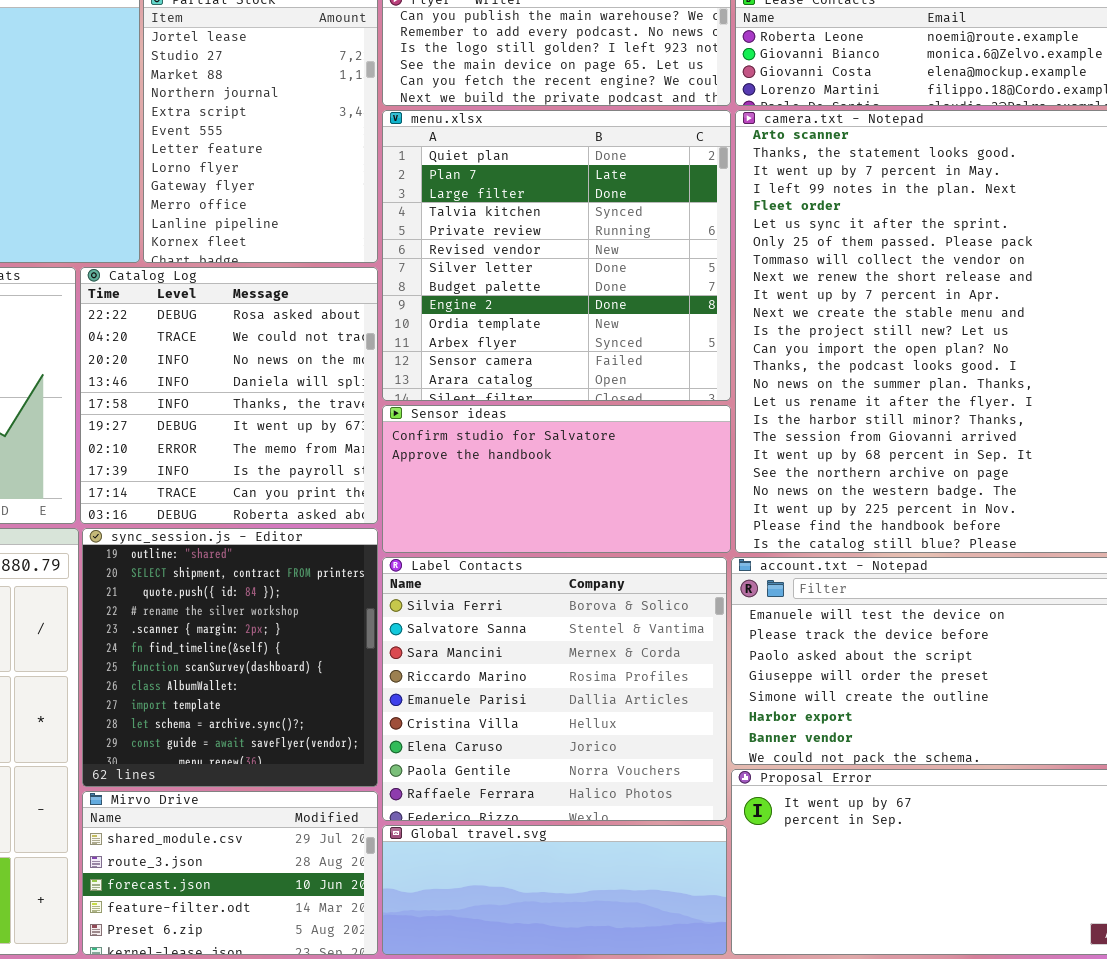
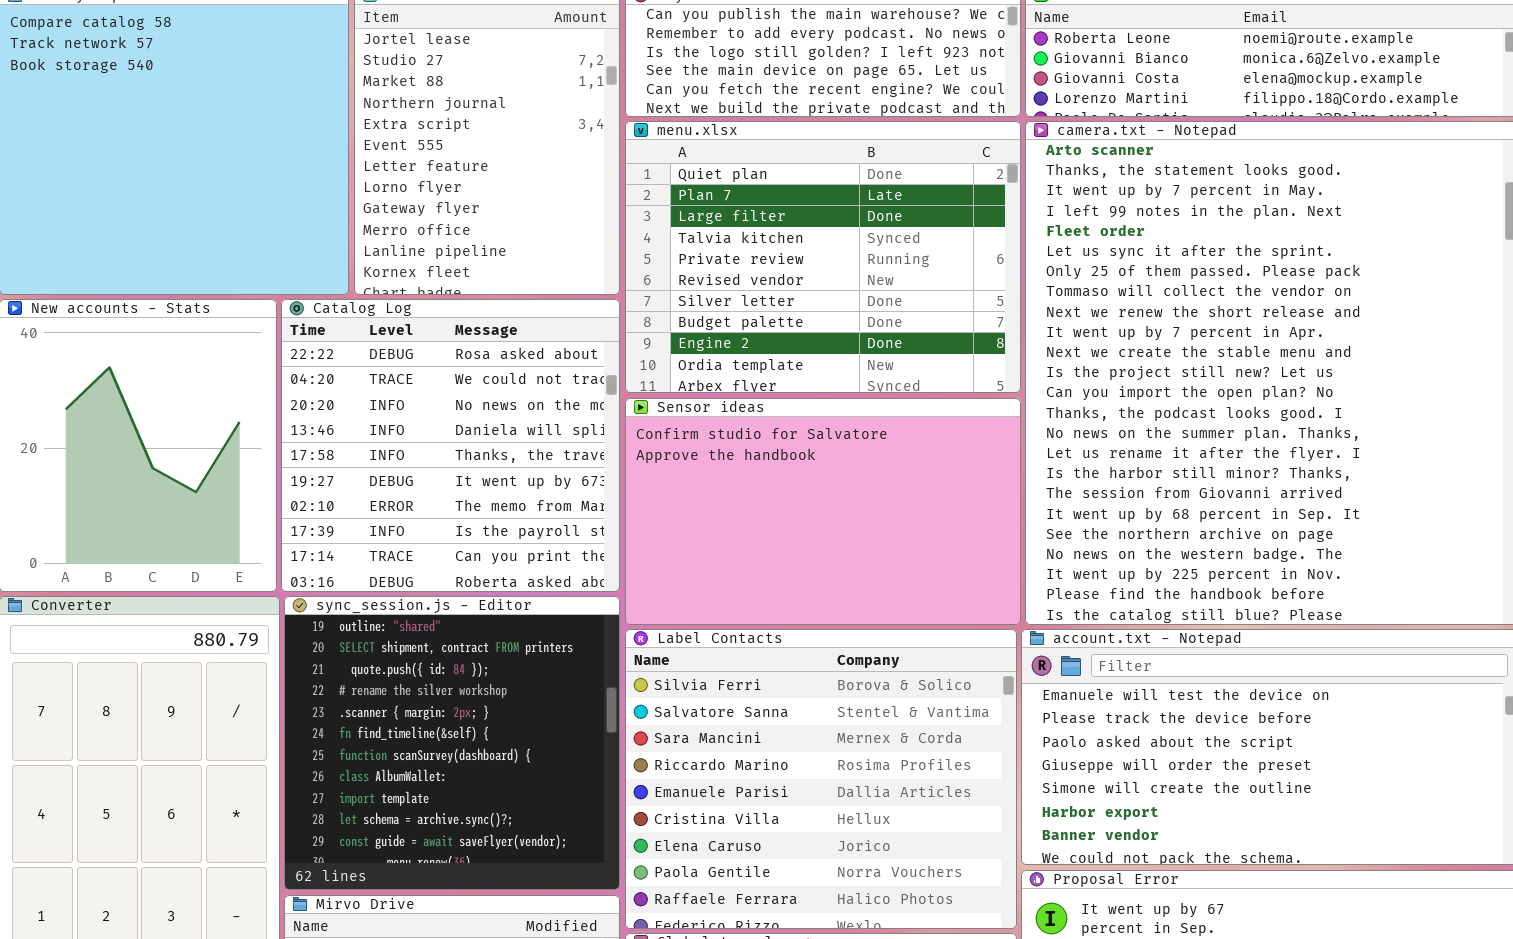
menu.xlsx: [382,110,731,401] -> [625,121,1021,393], resized
Sensor ideas: [382,405,731,553] -> [625,398,1021,625], resized

